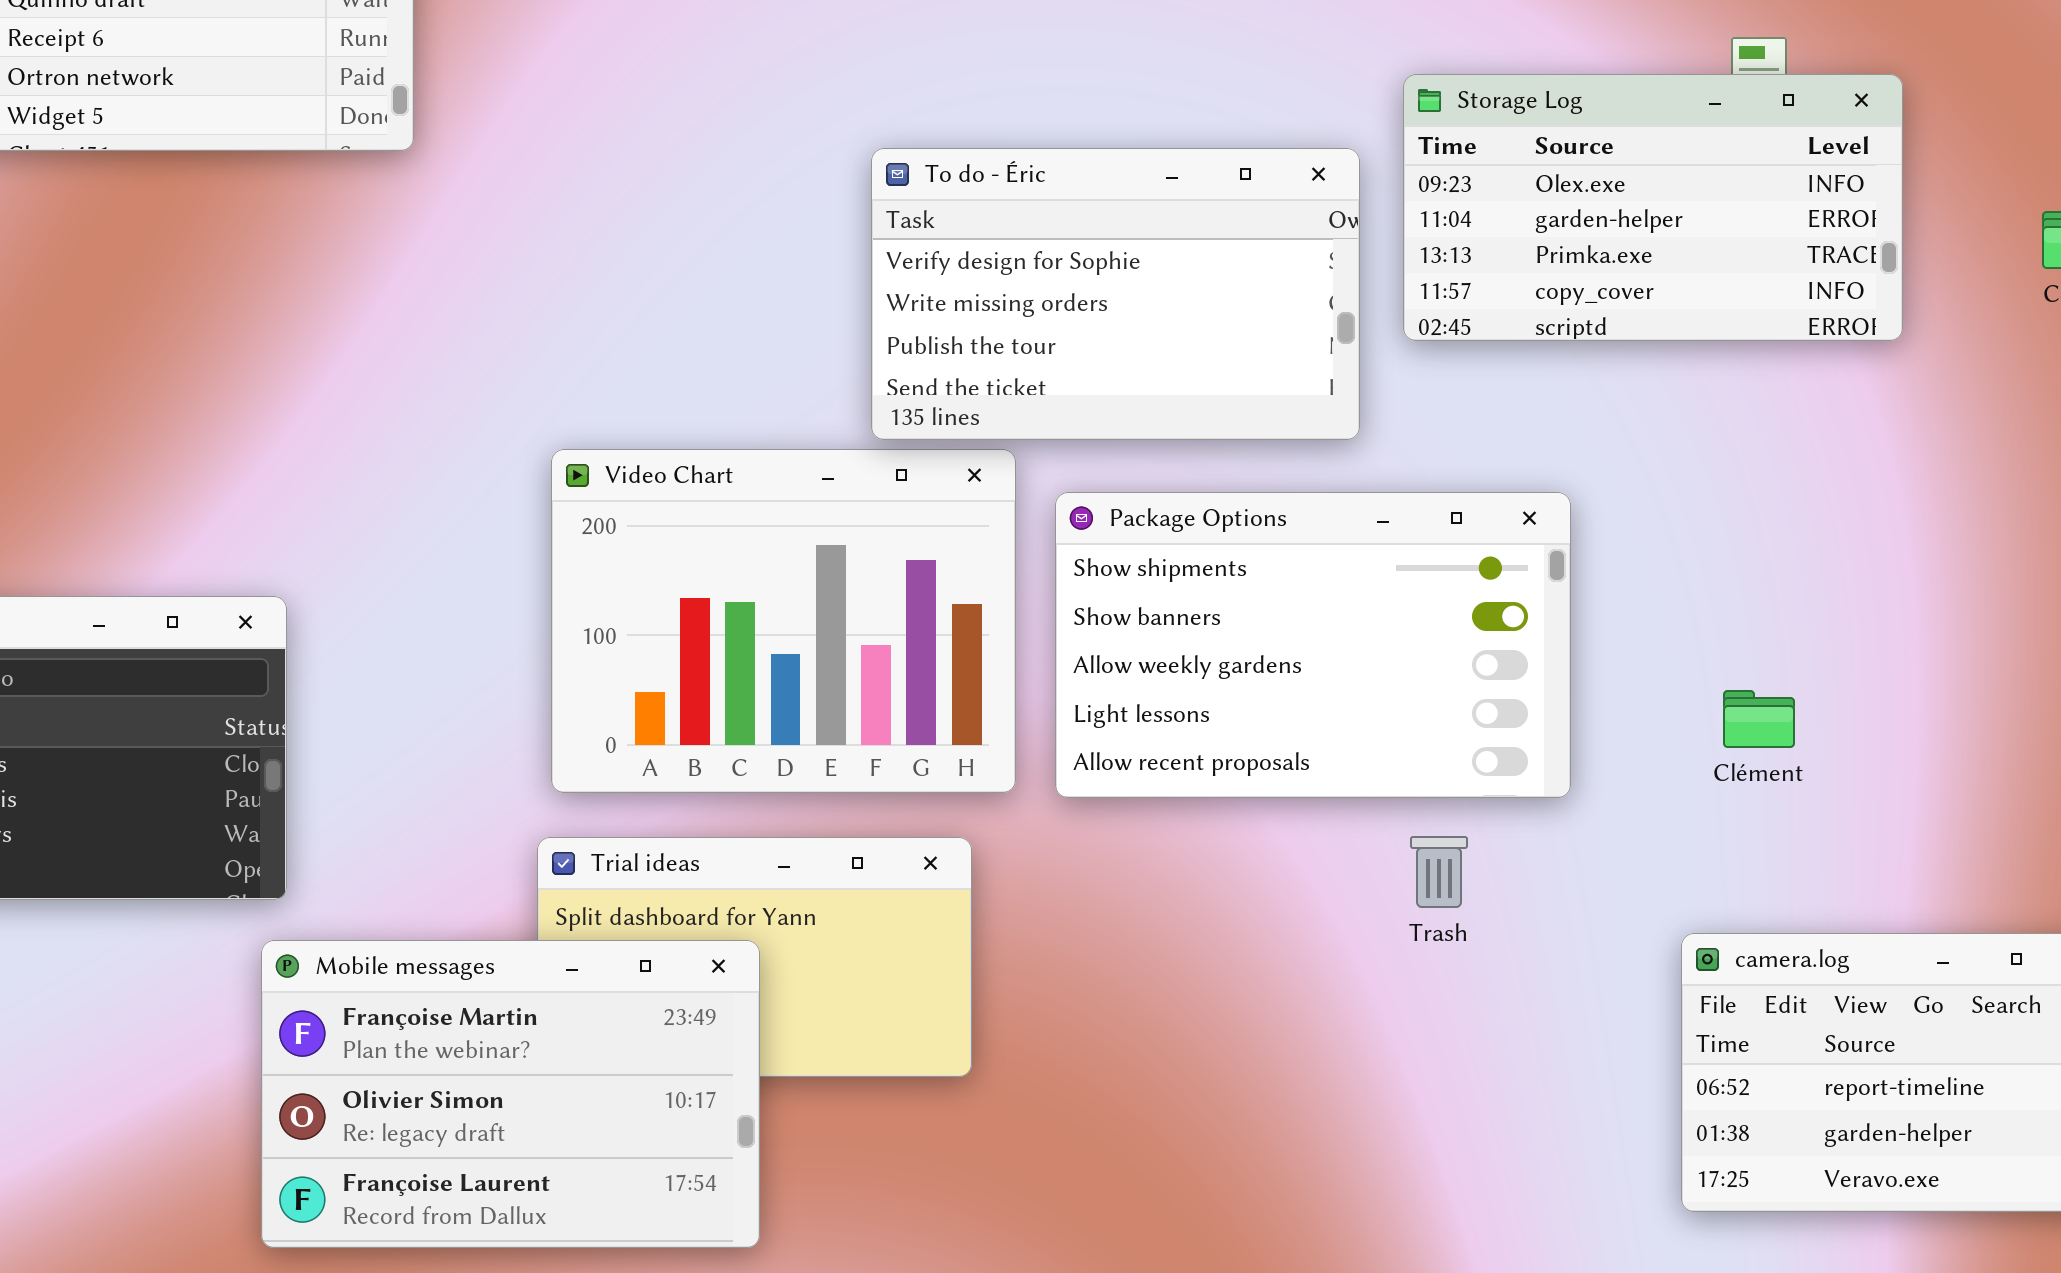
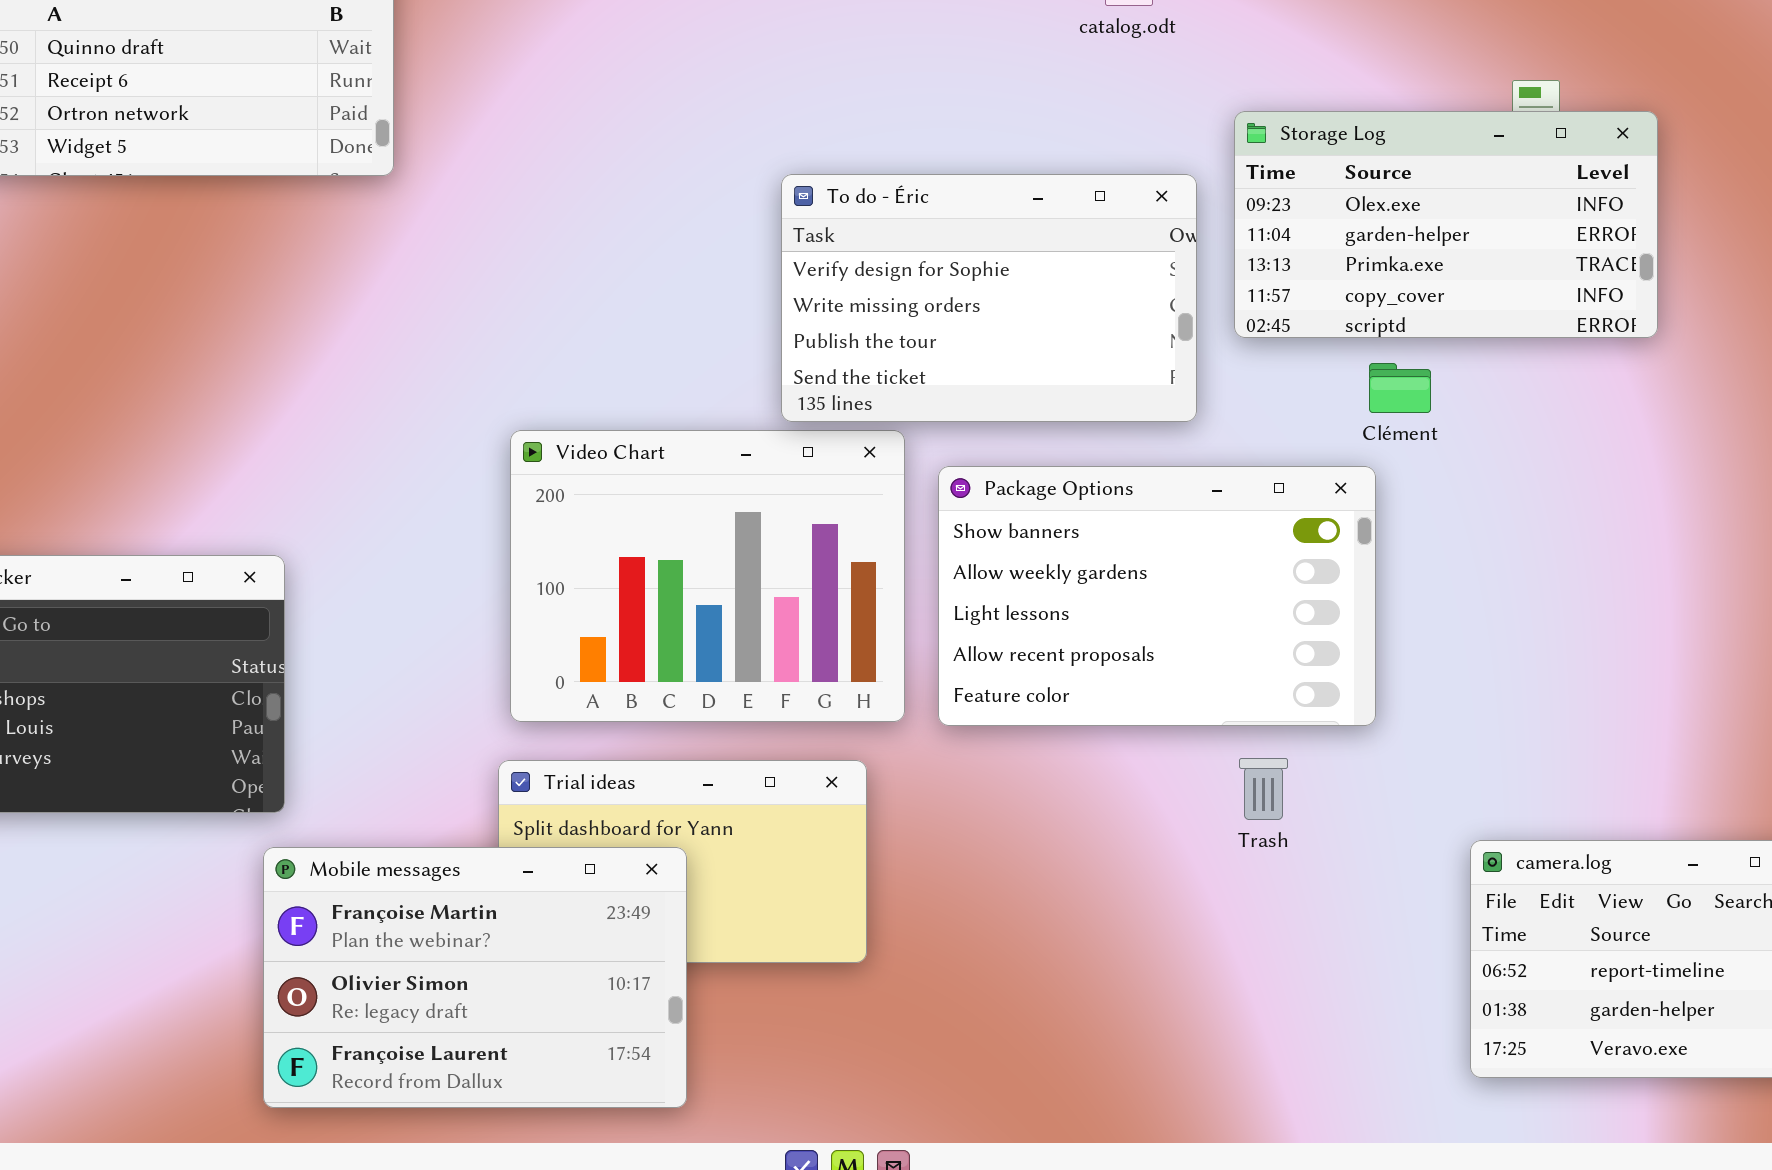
Package Options: [1055,492,1571,798] -> [938,466,1376,726], scrolled down 1 row
Clément: [1723,690,1795,748] -> [1369,363,1431,413], moved

